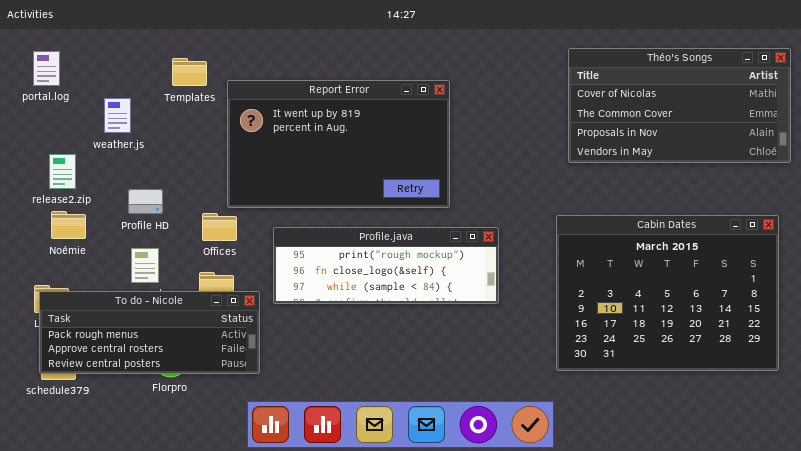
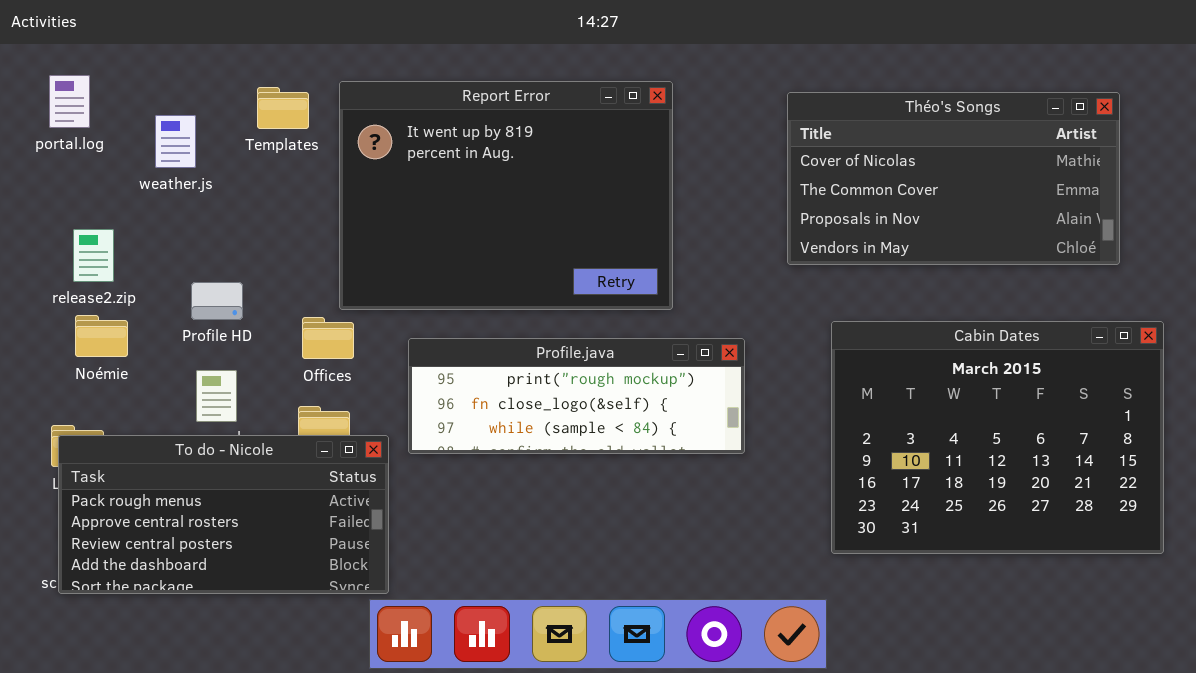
Théo's Songs: [568,48,791,163] -> [787,92,1120,265], moved
Report Error: [227,80,450,208] -> [339,81,673,310], resized
weather.js: [104,98,131,133] -> [155,115,196,168], moved
To do - Nicole: [39,291,260,374] -> [58,435,389,594], resized

